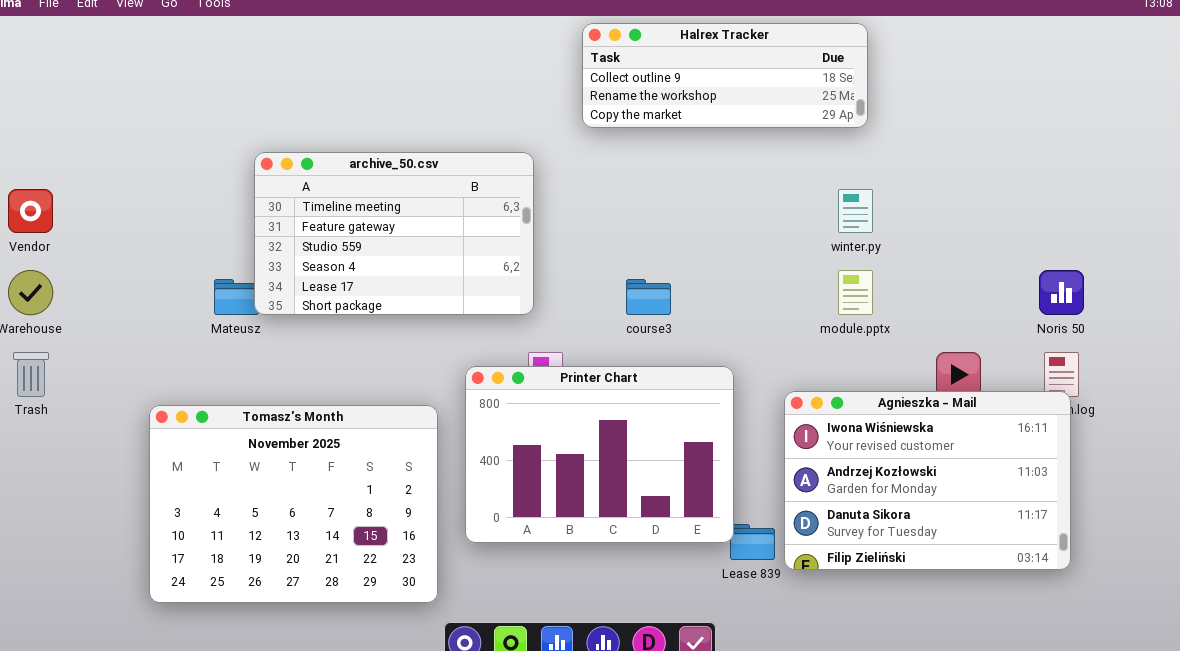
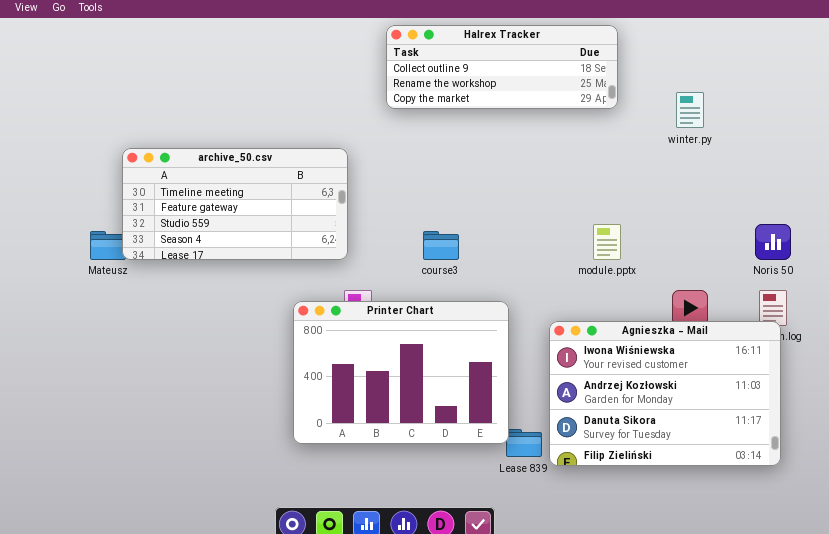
archive_50.csv: [254,152,534,315] -> [122,148,348,260], resized
winter.py: [838,189,873,233] -> [676,92,704,128], moved
Tomasz's Month: [149,405,438,603] -> none, closed

